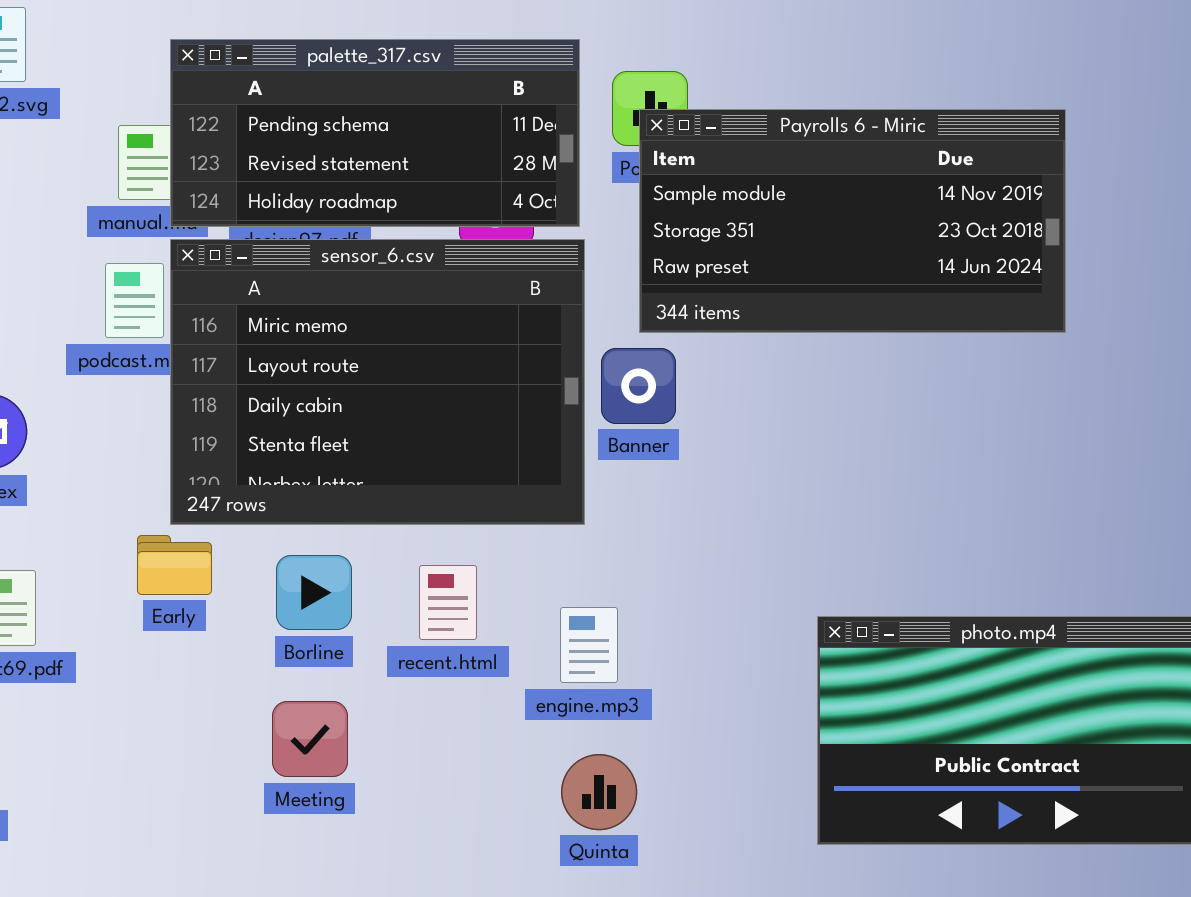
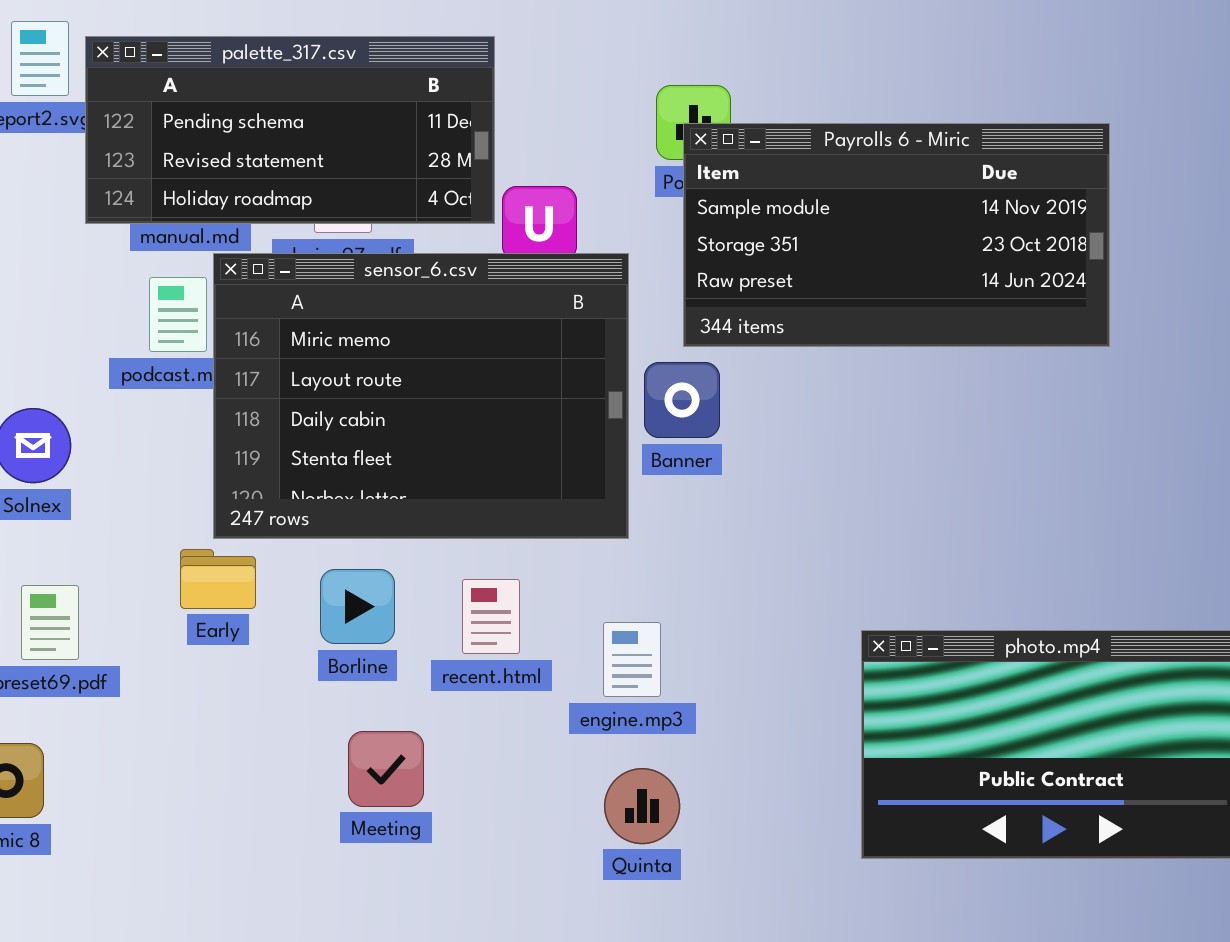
palette_317.csv: [170,39,580,227] -> [85,36,495,224], moved
Meeting: [272,701,348,777] -> [348,731,424,807], moved

